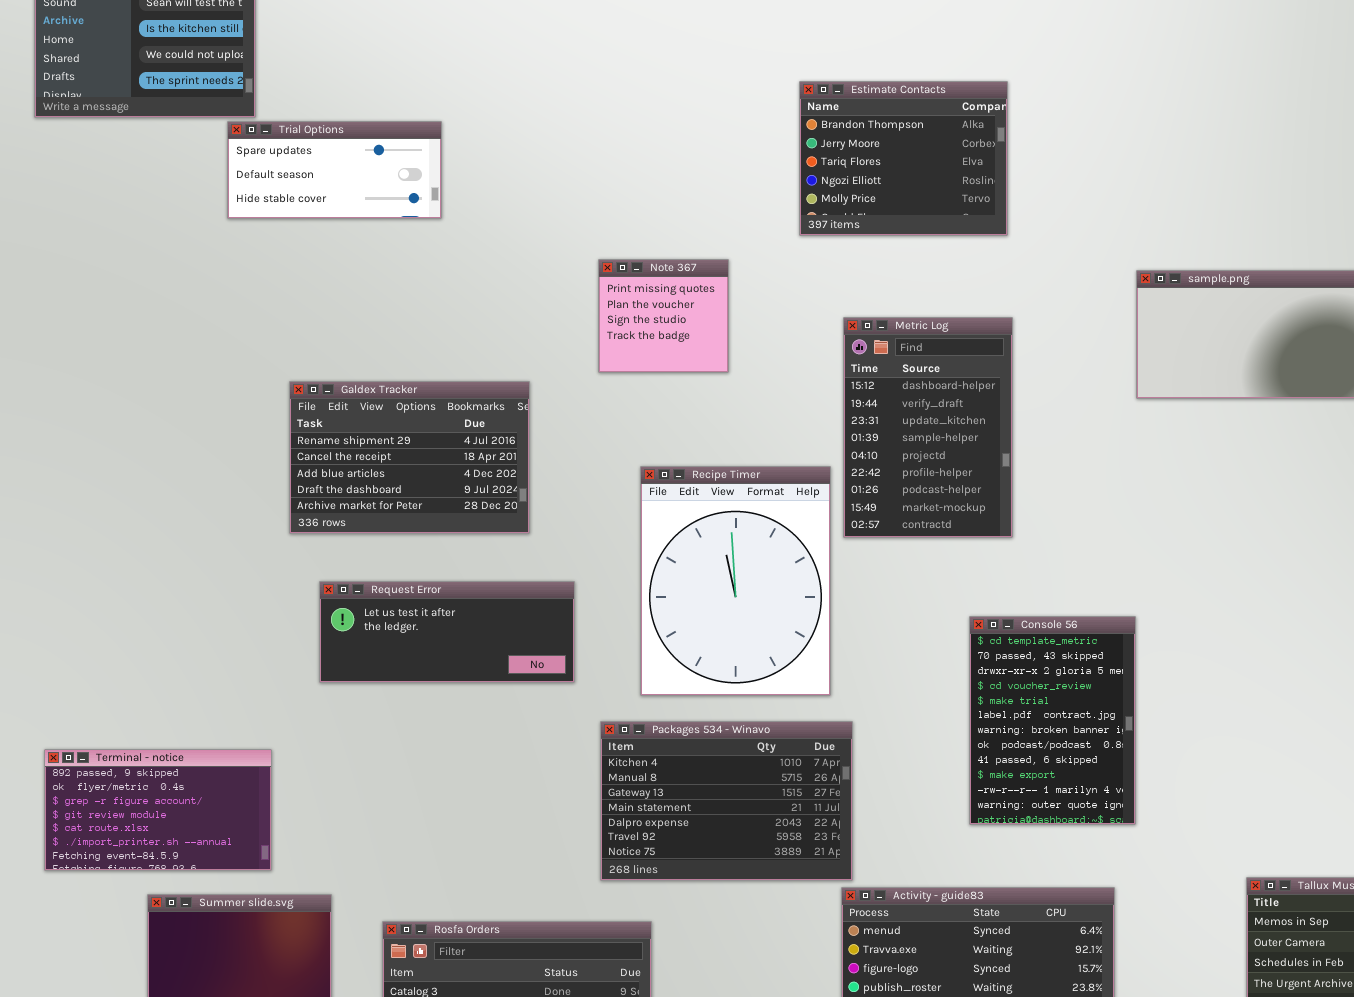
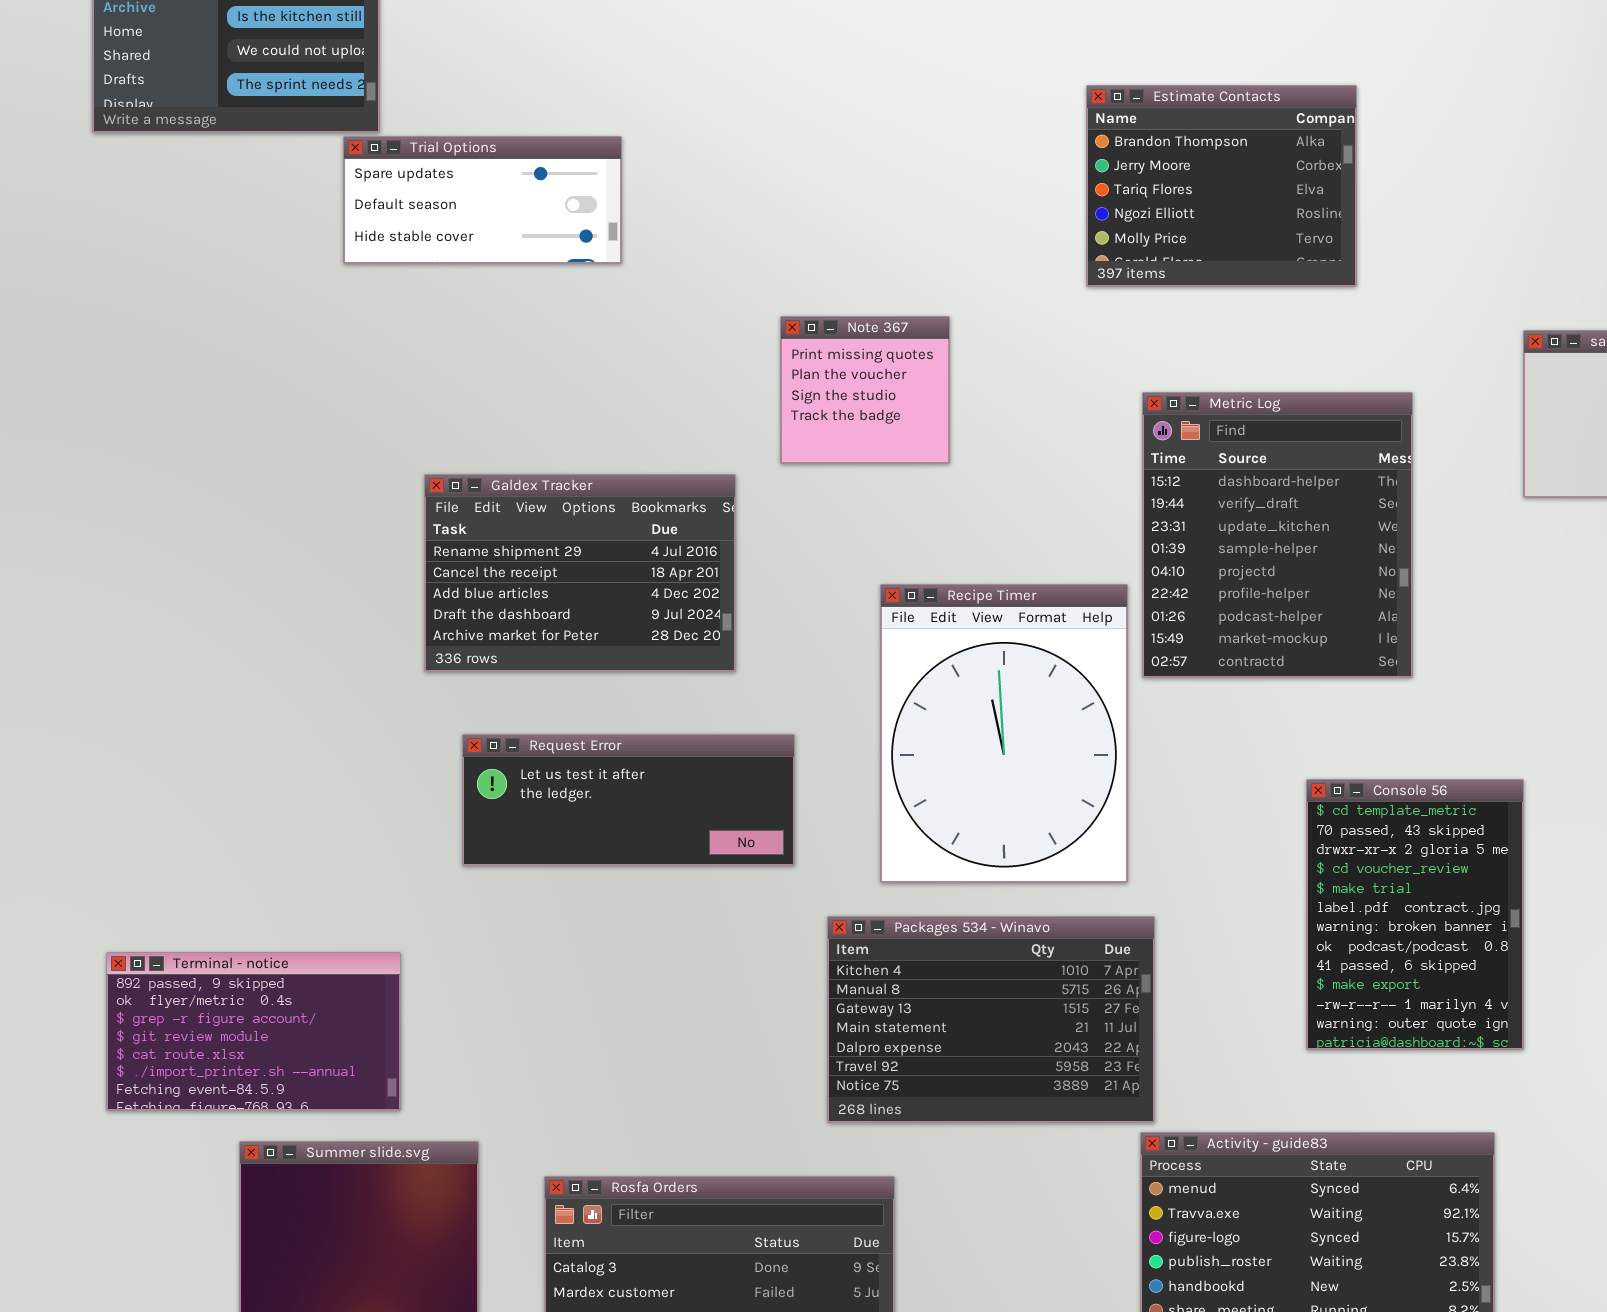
Note 367: [598,259,729,373] -> [780,316,950,464], moved
Metric Log: [843,317,1013,538] -> [1142,392,1413,678], resized

